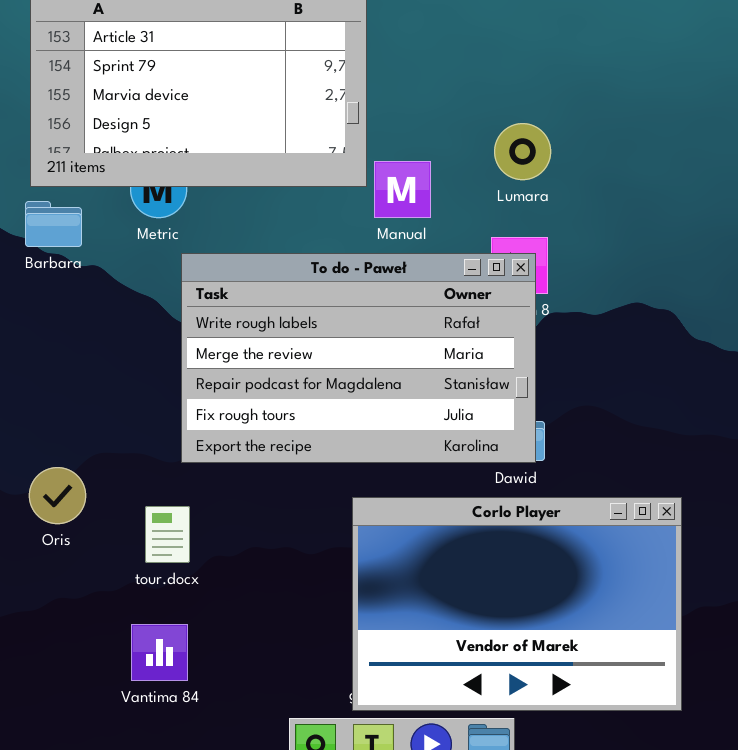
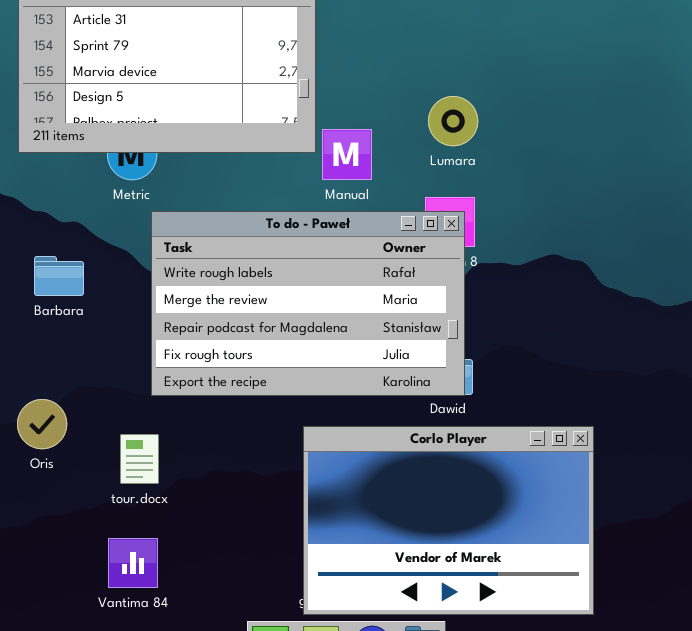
Barbara: [25,201,82,247] -> [34,256,84,296], moved

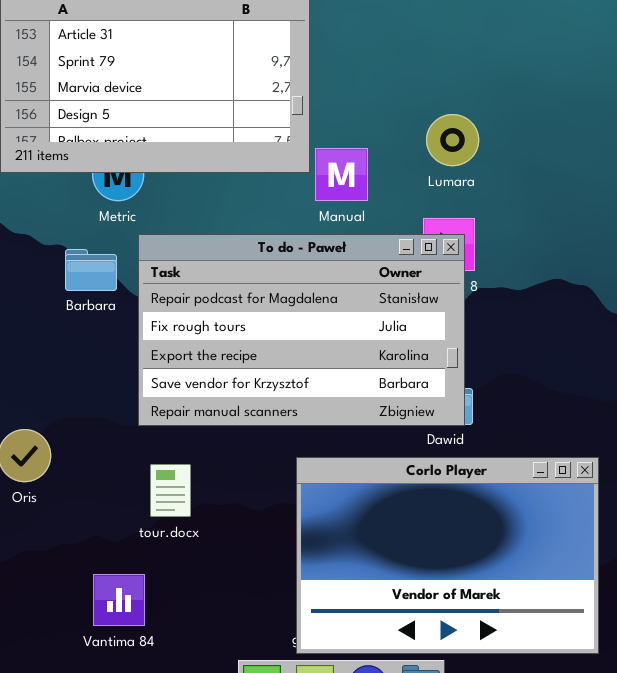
To do - Paweł: [151,211,465,396] -> [138,234,465,426], scrolled down 2 rows
Barbara: [34,256,84,296] -> [65,249,117,291], moved
tour.docx: [120,434,159,484] -> [150,464,191,517], moved

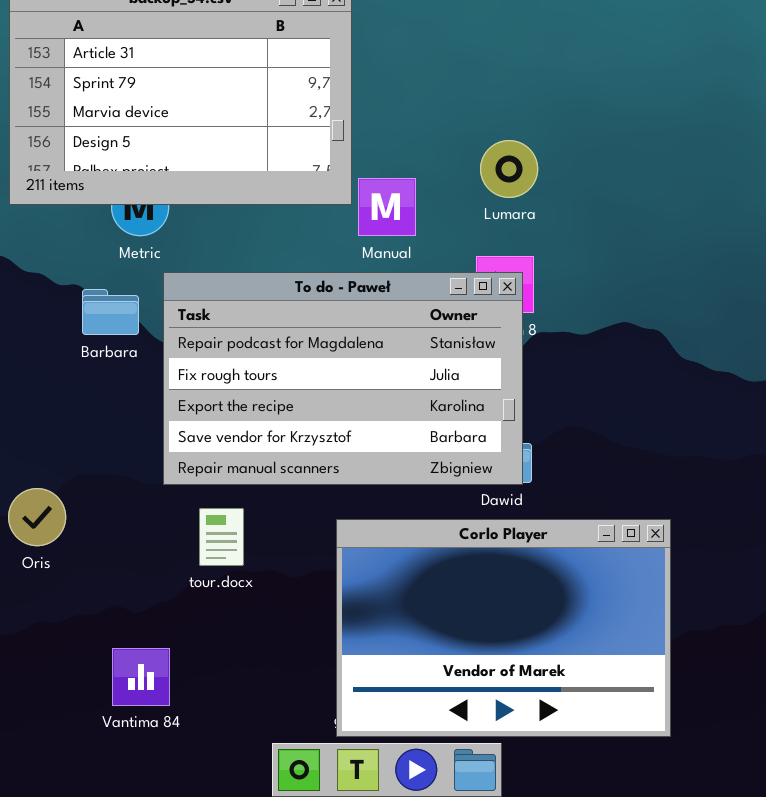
tour.docx: [150,464,191,517] -> [199,508,244,566], moved

